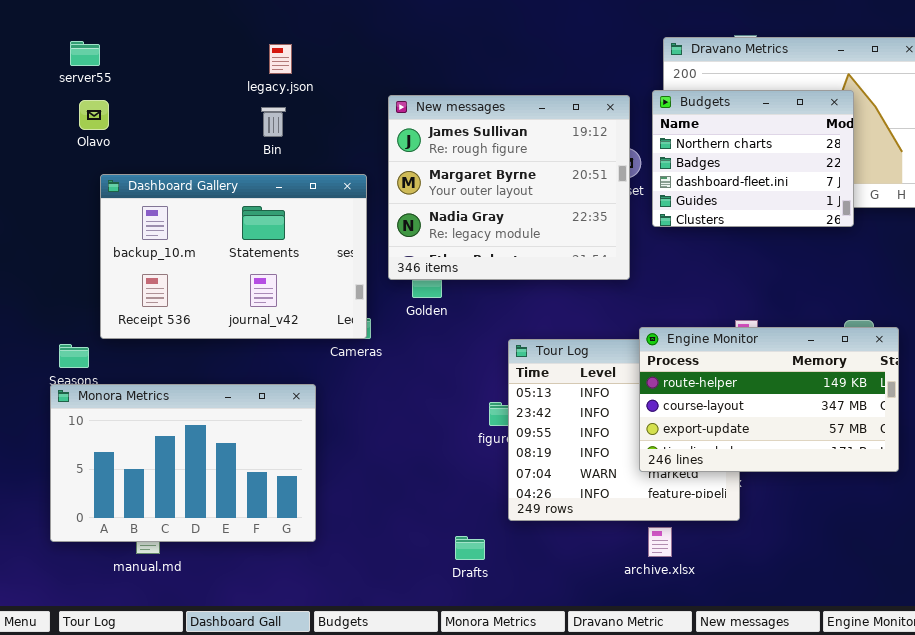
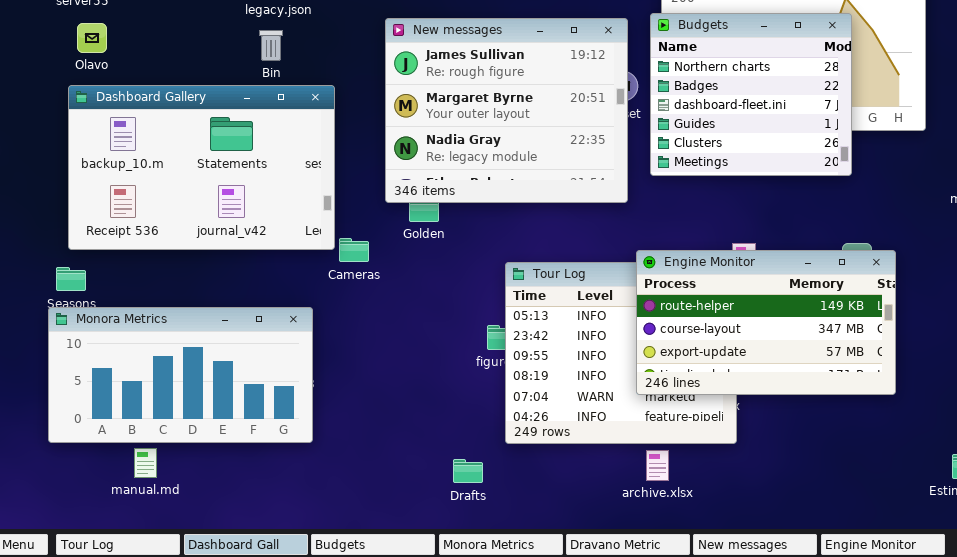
Budgets: [652,90,854,227] -> [650,13,852,176], resized
Dashboard Gallery: [100,174,367,339] -> [68,85,335,250], moved
Monora Metrics: [50,384,316,542] -> [48,307,313,443], resized

